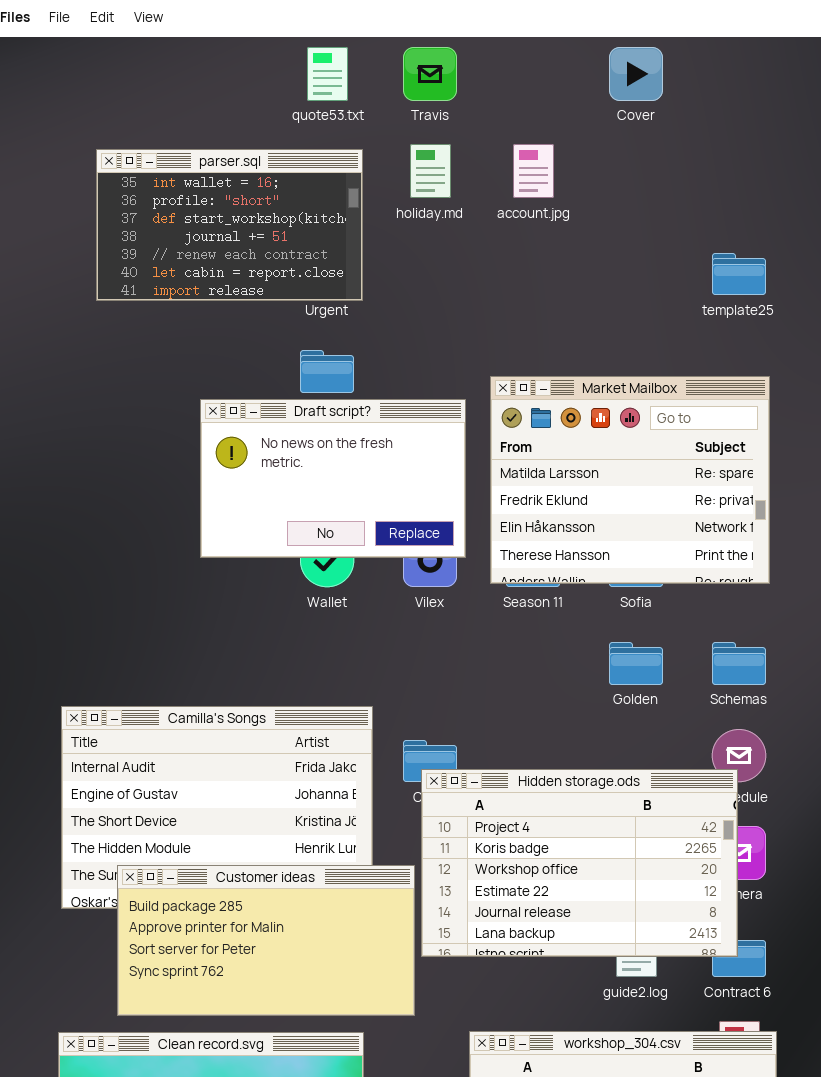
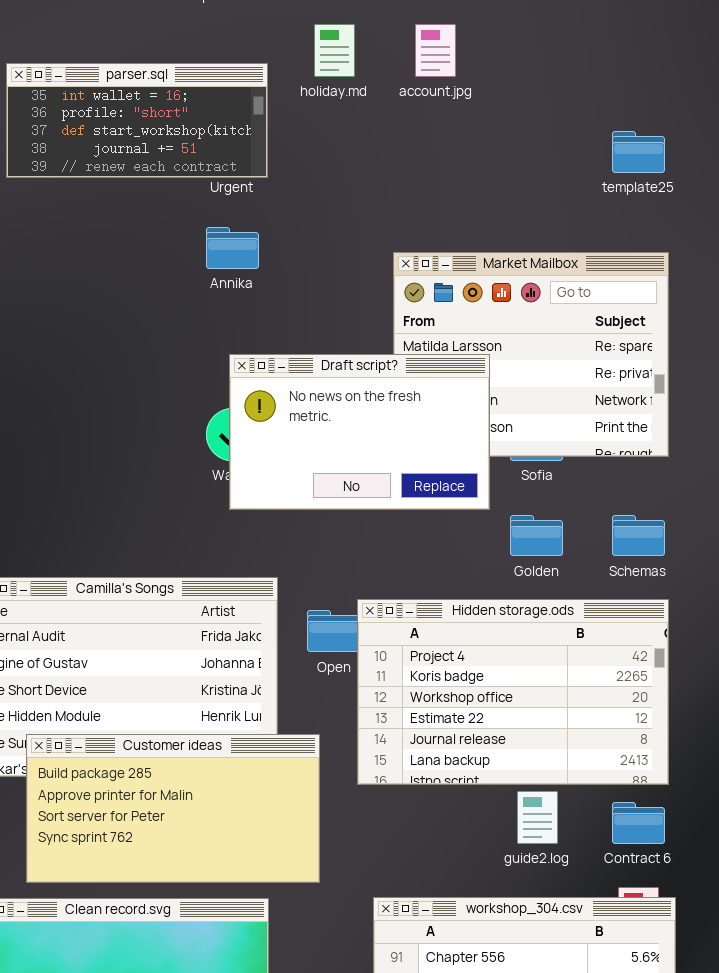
parser.sql: [96,149,363,301] -> [6,63,268,178], resized
Draft script?: [200,399,466,558] -> [229,354,490,510], moved
Hidden storage.ods: [421,769,738,957] -> [357,599,669,785], moved

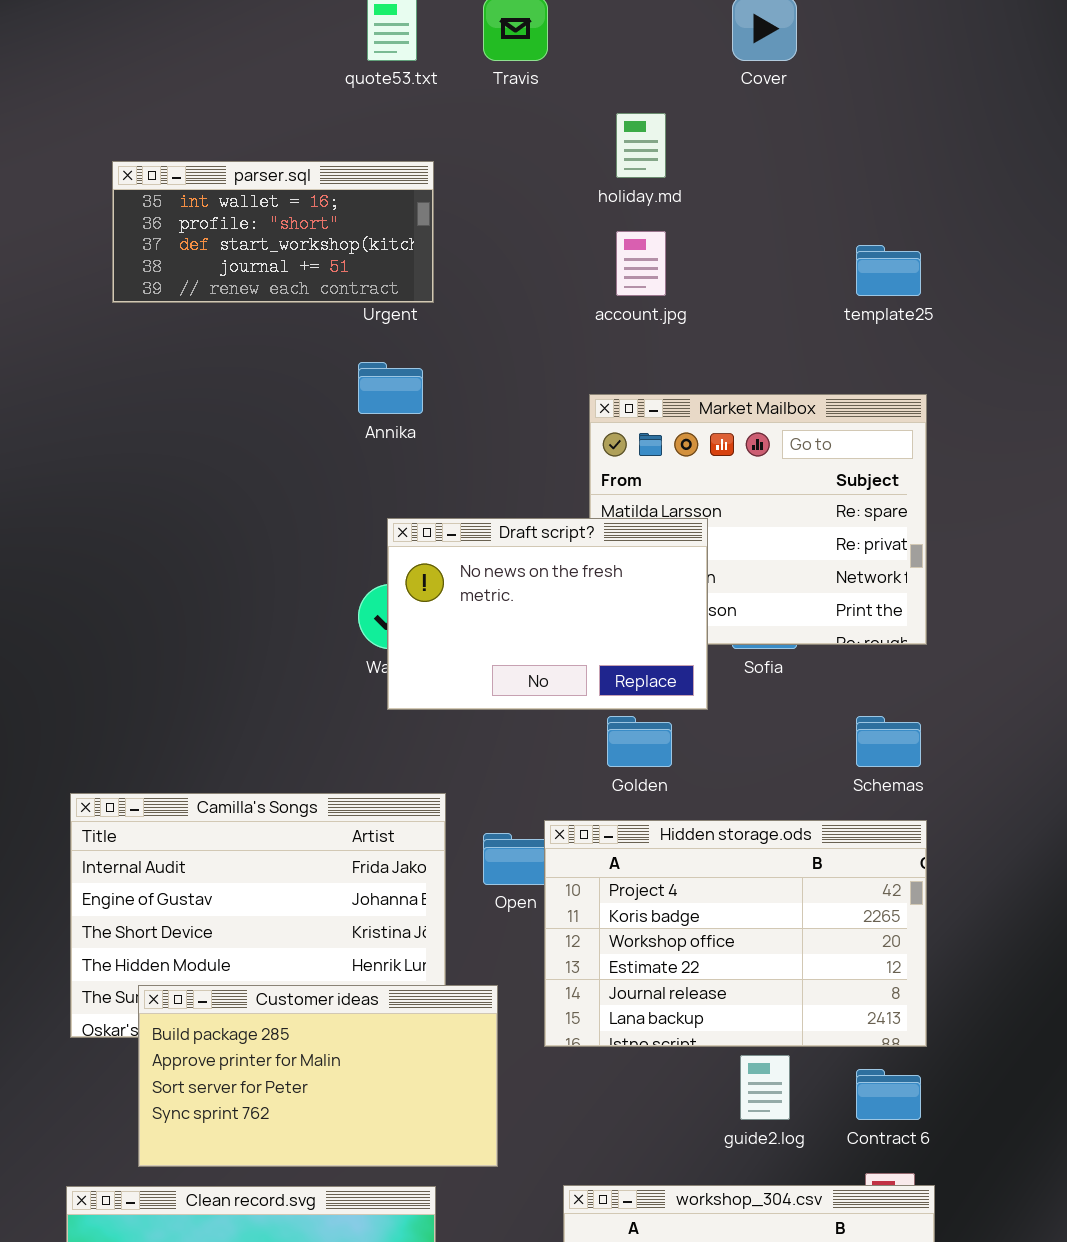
holiday.md: [314,24,355,77] -> [616,113,666,178], moved
account.jpg: [415,24,456,77] -> [616,231,666,296], moved
Golden: [510,515,563,556] -> [607,716,672,767], moved

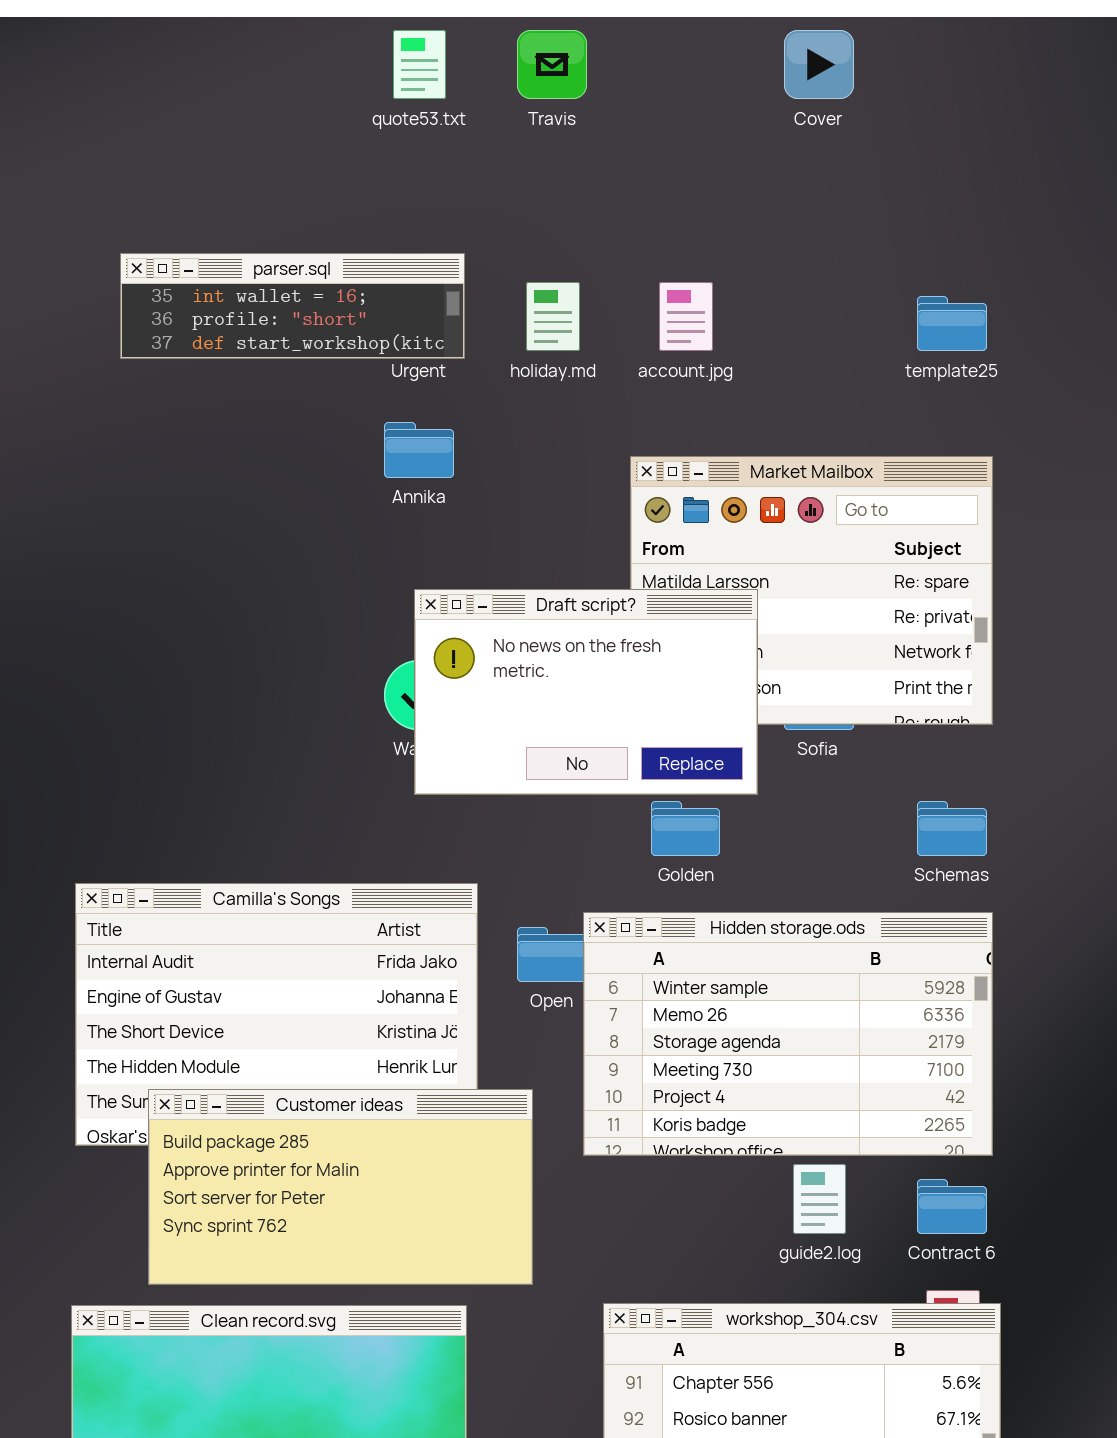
holiday.md: [616,113,666,178] -> [526,282,580,351], moved
parser.sql: [112,161,434,303] -> [120,253,465,359], resized
Hidden storage.ods: [544,820,927,1047] -> [583,912,993,1156], scrolled up 4 rows

